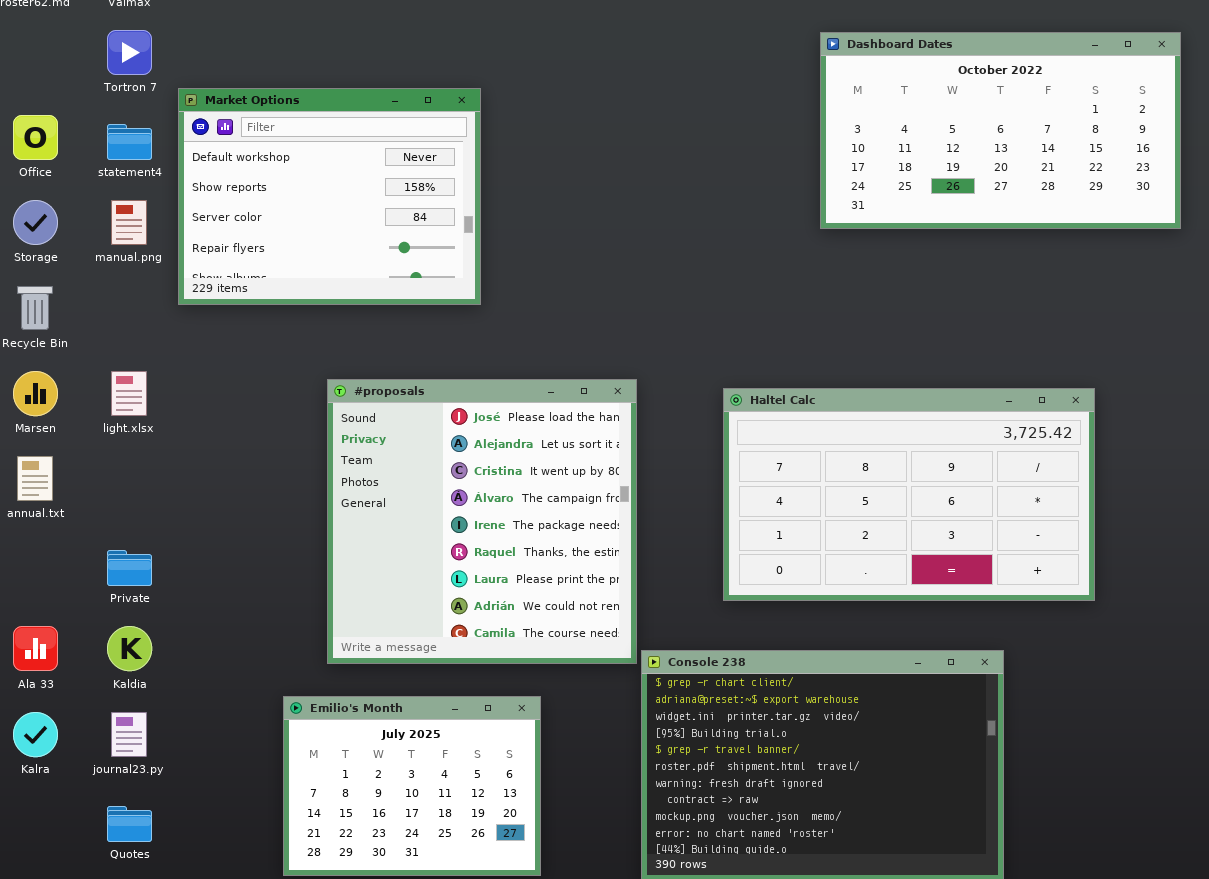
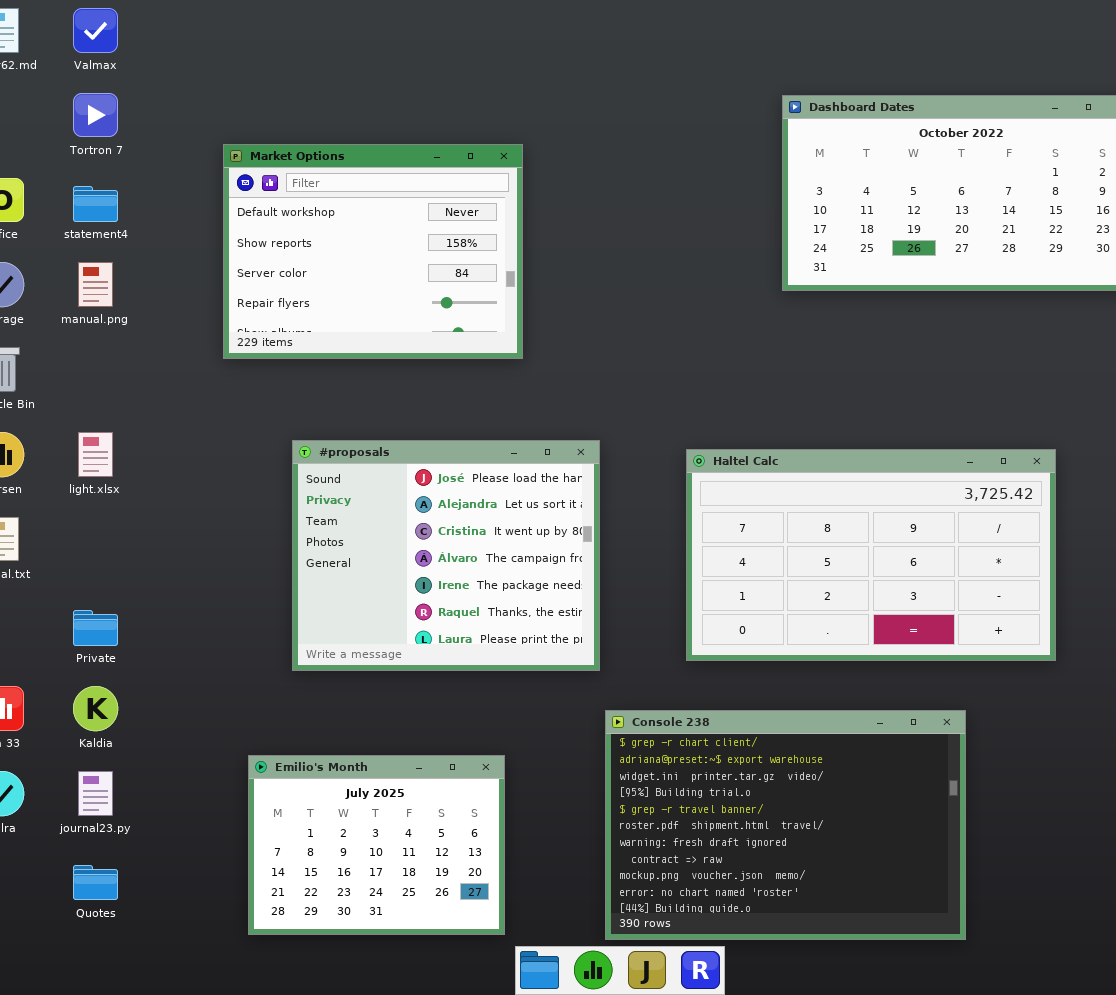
Market Options: [178,88,481,305] -> [223,144,523,359], moved
#proposals: [327,379,637,664] -> [292,440,600,671], resized

